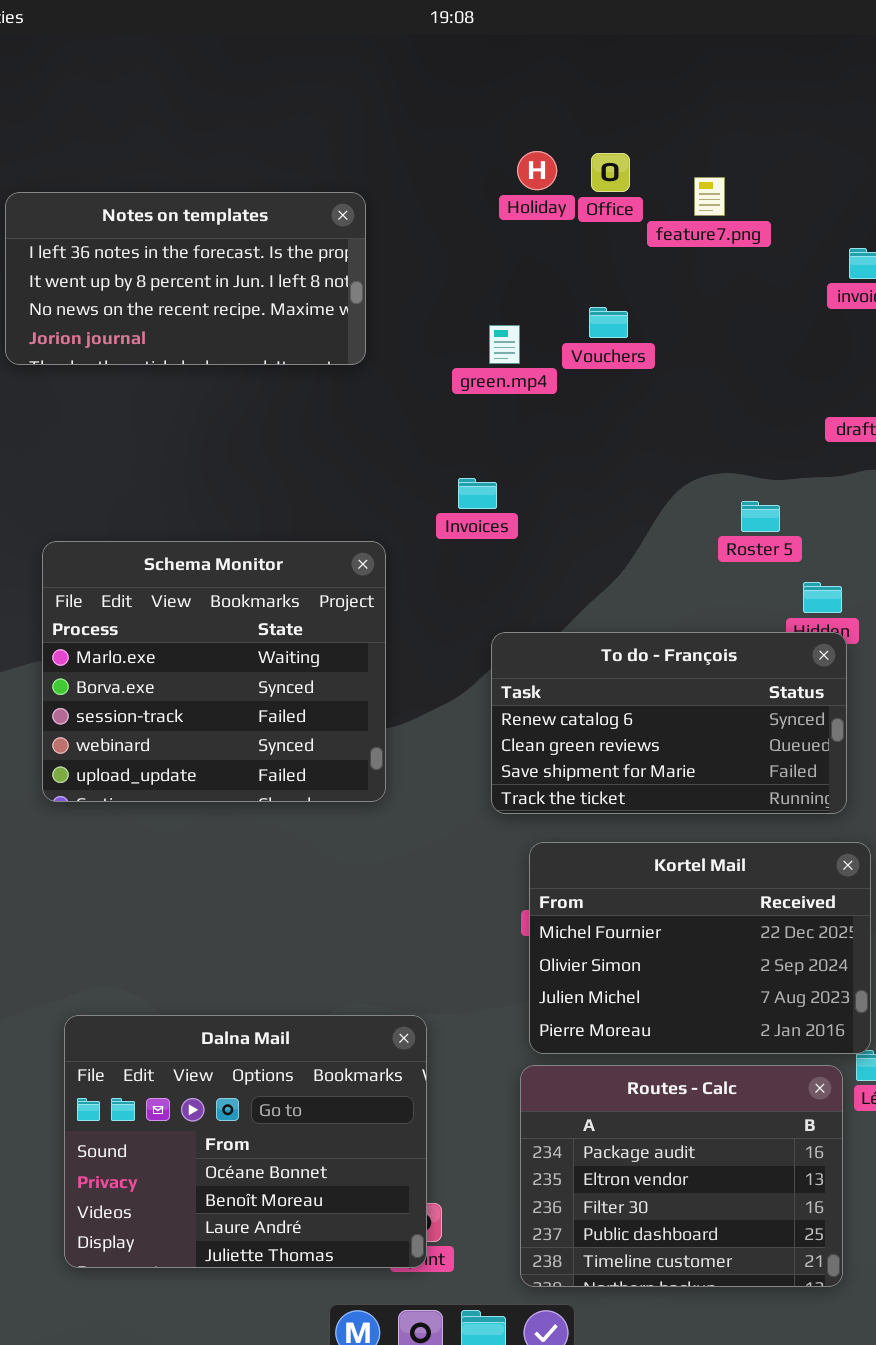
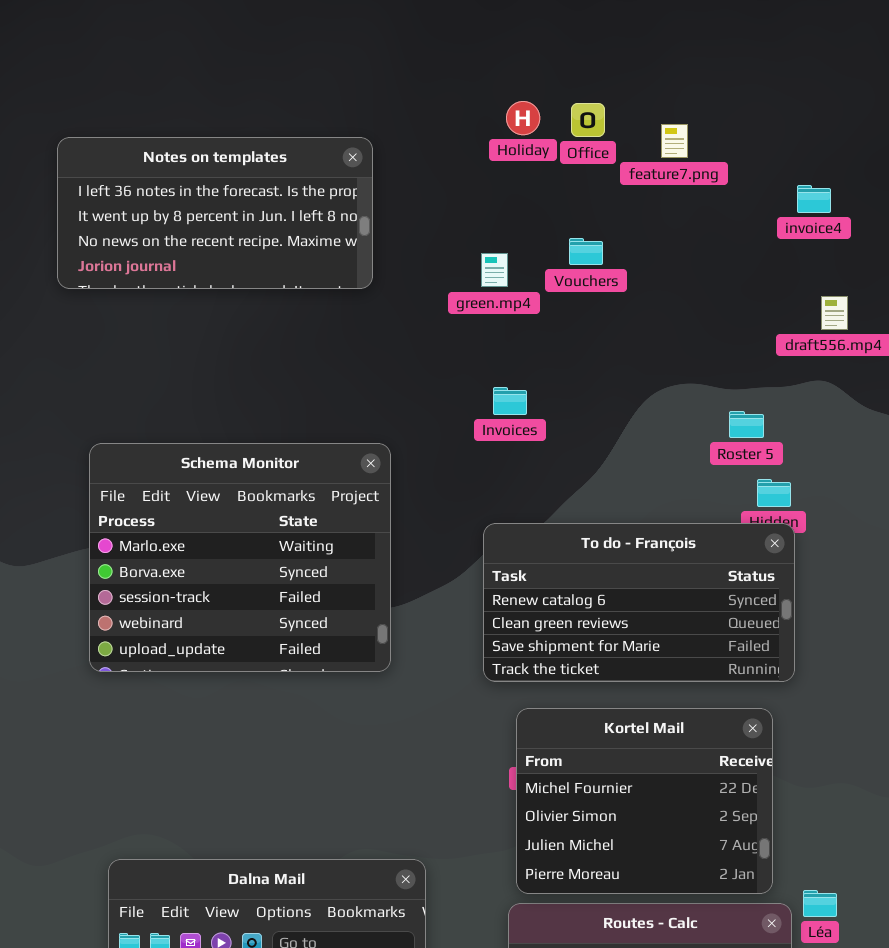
Invoices: [458,478,497,509] -> [493,387,527,415], moved
Roster 5: [741,501,780,532] -> [729,411,764,438], moved
Kortel Mail: [529,842,871,1054] -> [516,708,773,894], resized

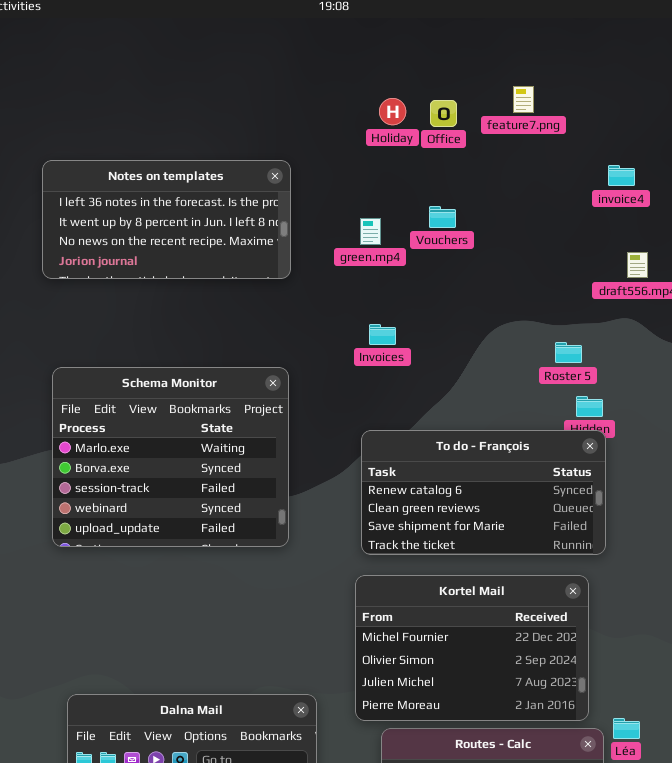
feature7.png: [661,124,688,158] -> [513,86,534,113], moved
Notes on templates: [57,137,373,289] -> [42,160,291,279], moved
Kortel Mail: [516,708,773,894] -> [355,575,589,721], resized

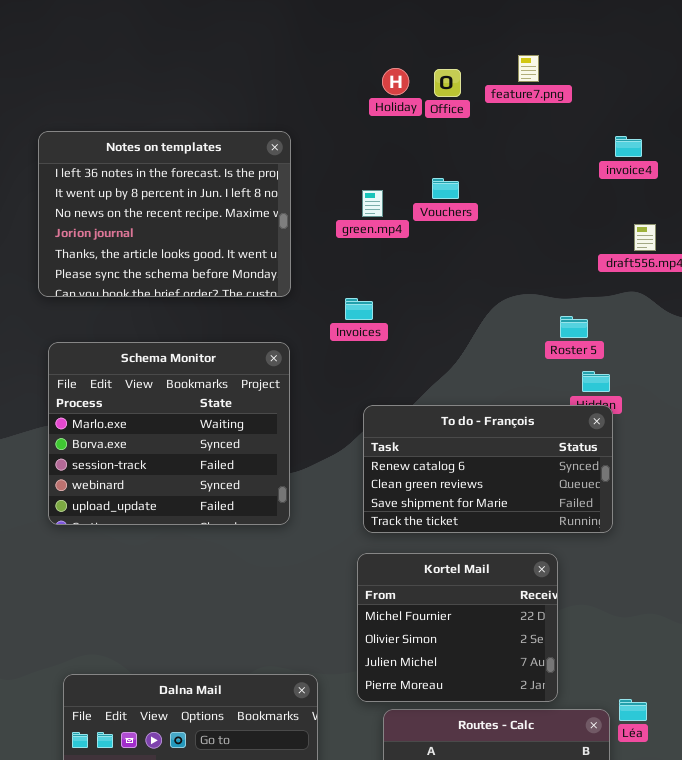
Notes on templates: [42,160,291,279] -> [38,131,291,297], resized
Invoices: [369,324,396,345] -> [345,298,373,320], moved
Kortel Mail: [355,575,589,721] -> [357,553,558,702], resized

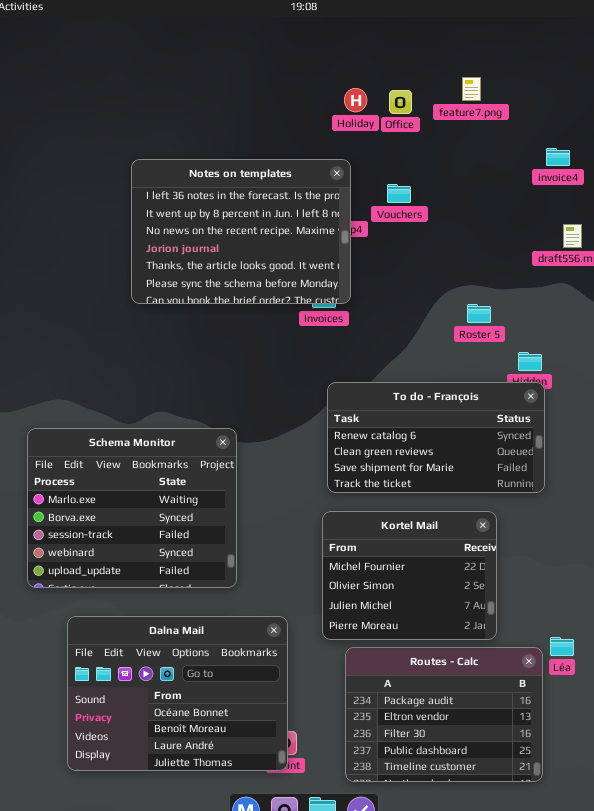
Notes on templates: [38,131,291,297] -> [131,159,351,304], moved
Roster 5: [560,316,588,338] -> [467,304,491,323], moved
Schema Monitor: [48,342,290,525] -> [27,428,237,588], moved

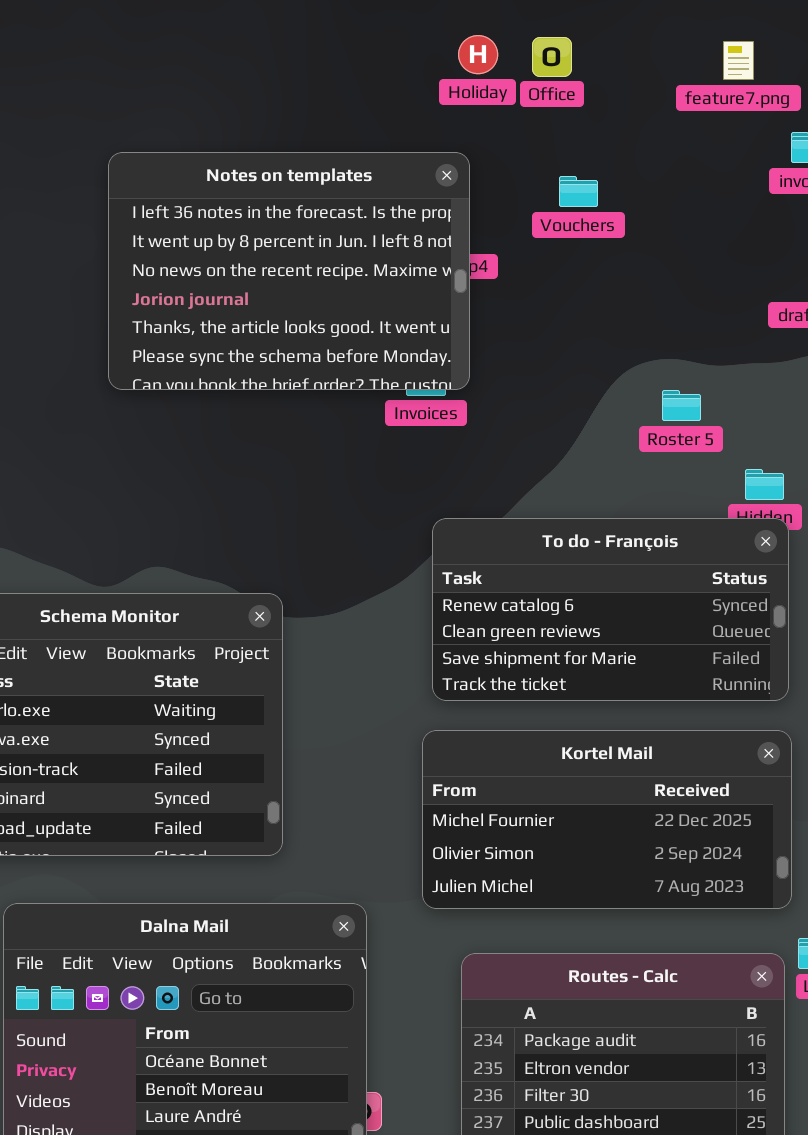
feature7.png: [462,77,481,101] -> [723,41,754,80], moved
Vouchers: [387,184,411,203] -> [559,176,598,207], moved
Kortel Mail: [322,511,497,640] -> [422,730,792,909], resized

